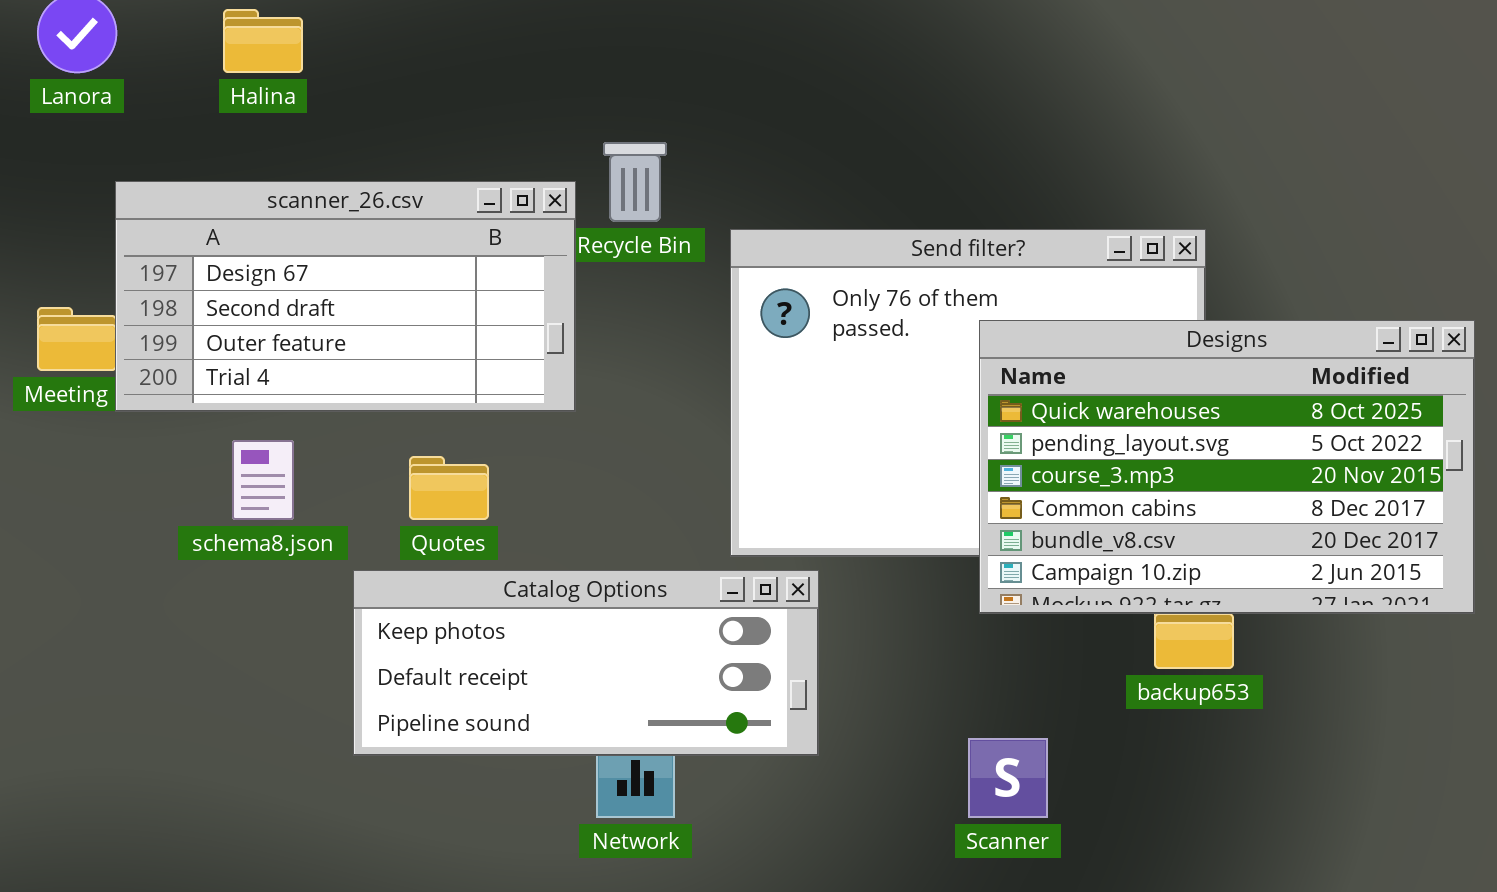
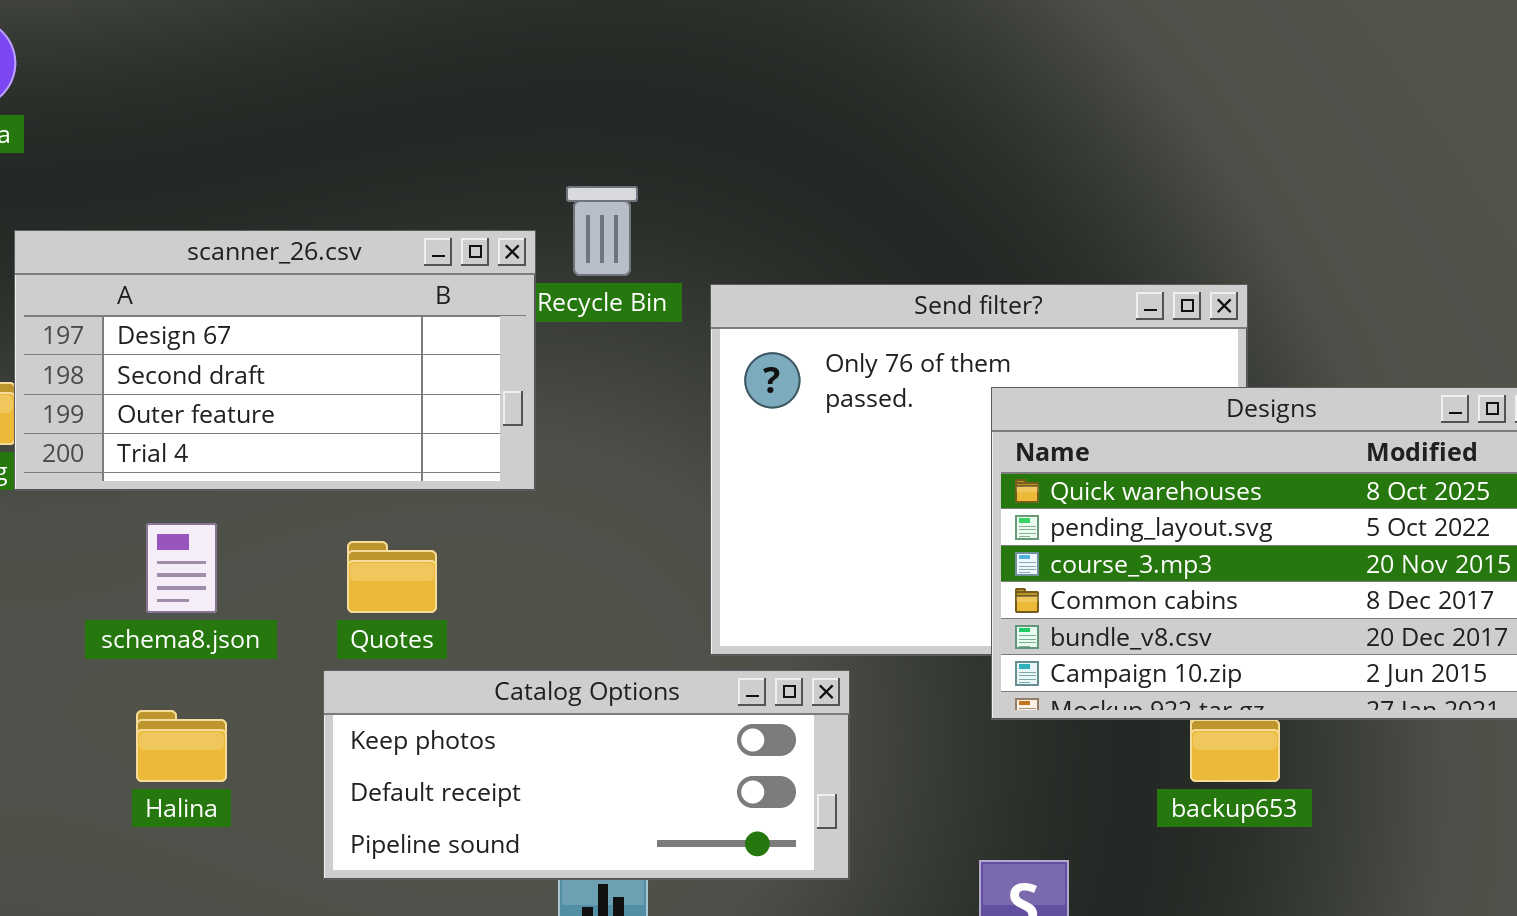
Halina: [223,9,303,73] -> [136,710,227,782], moved
Catalog Options: [353,570,819,756] -> [323,670,850,880], moved

